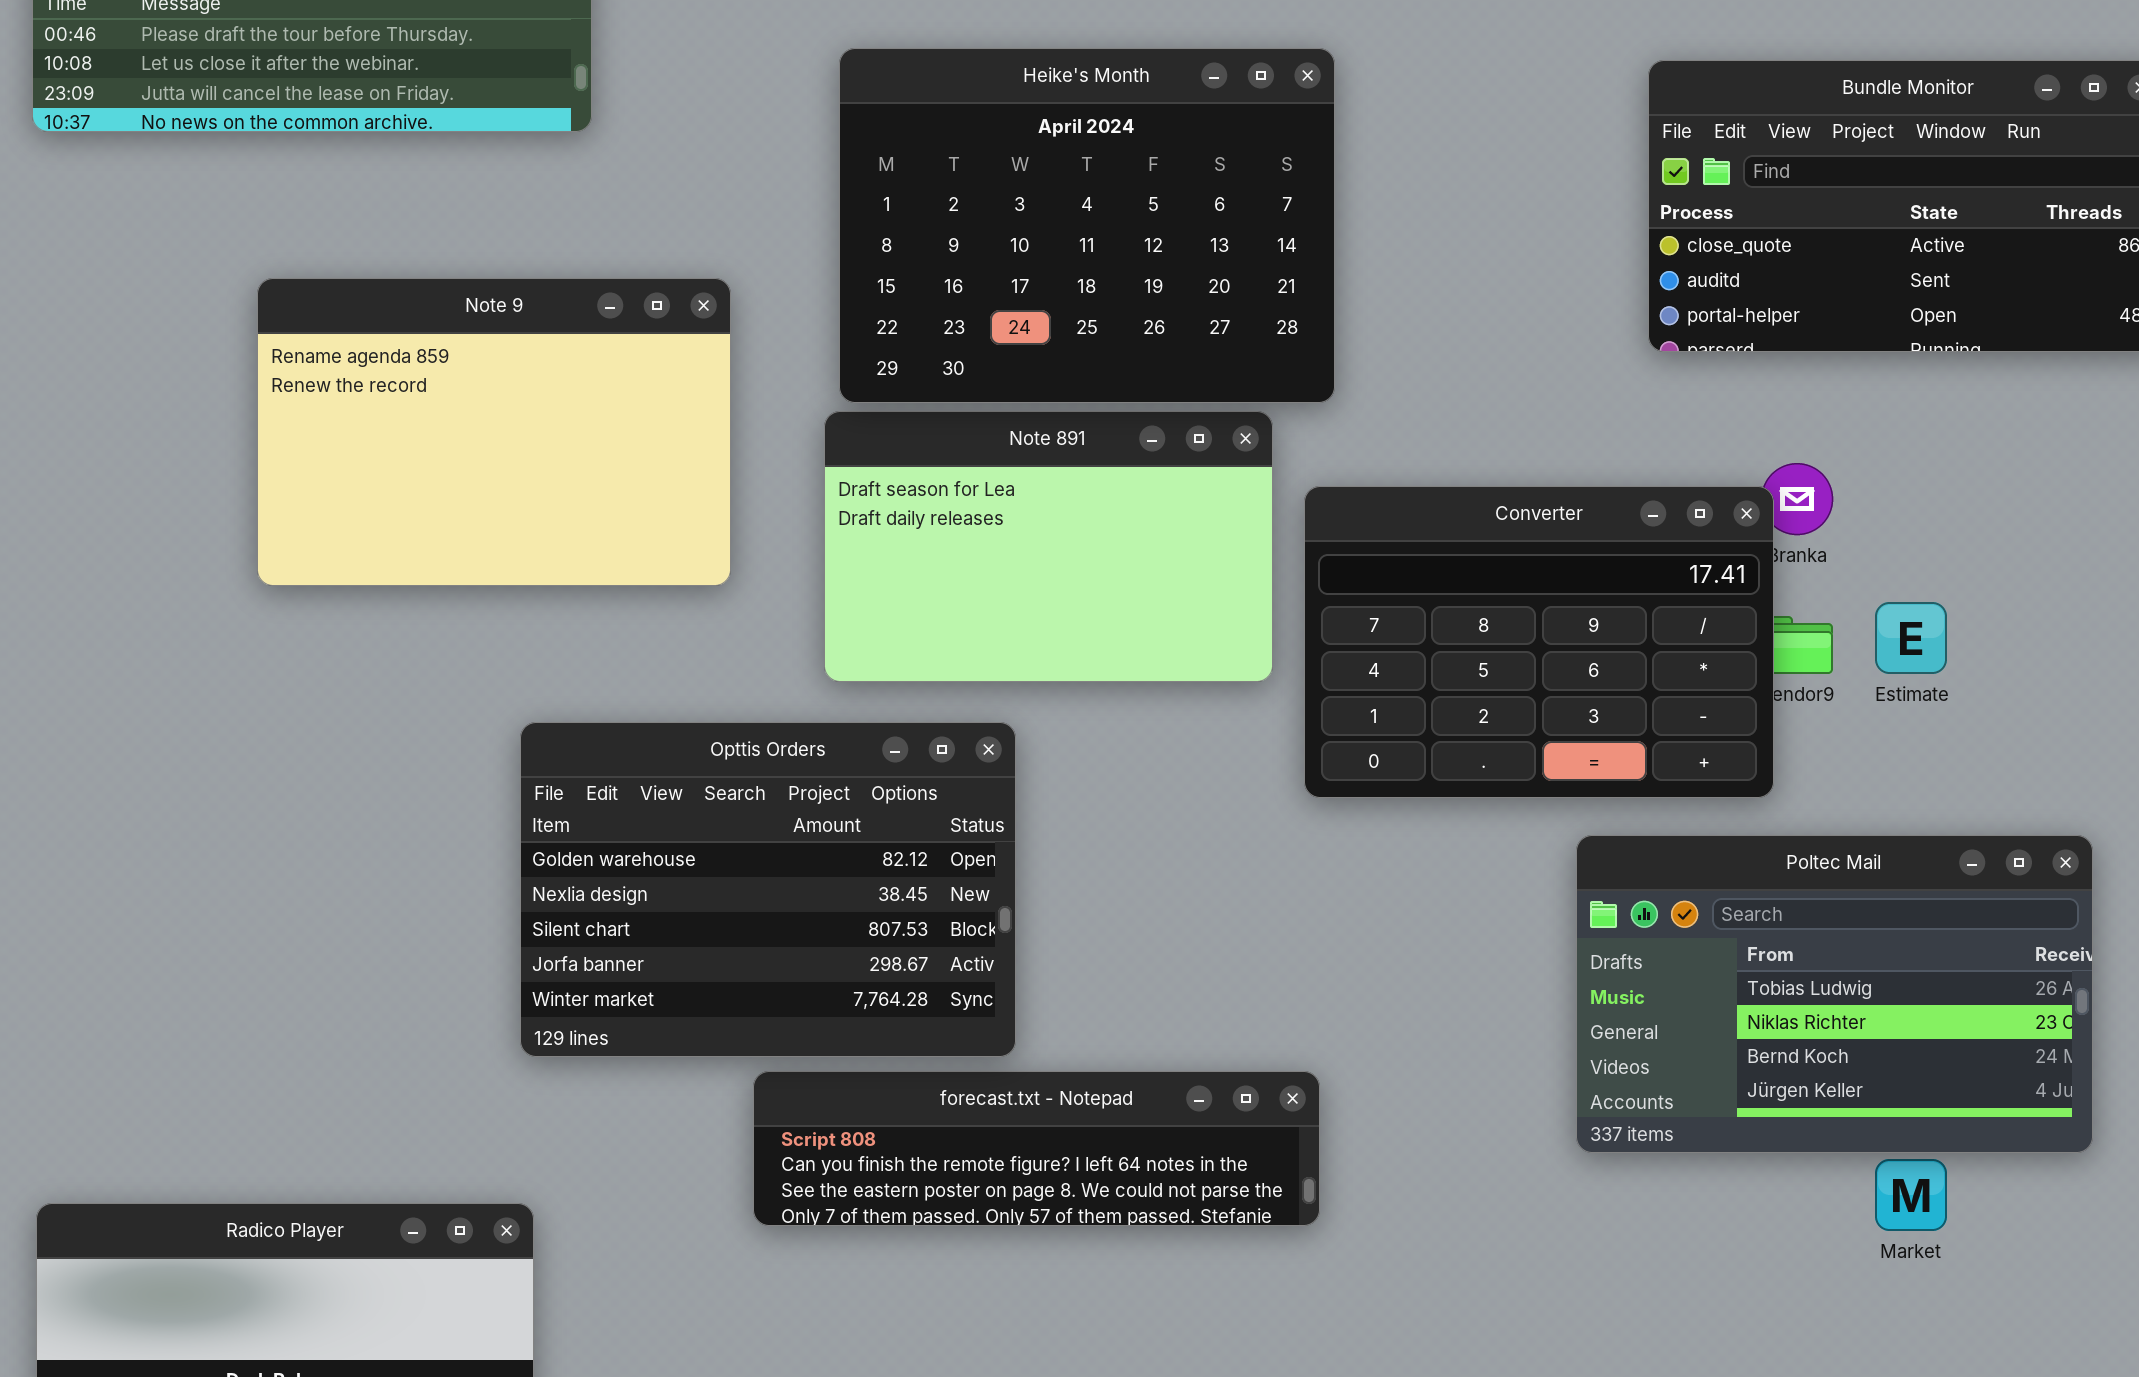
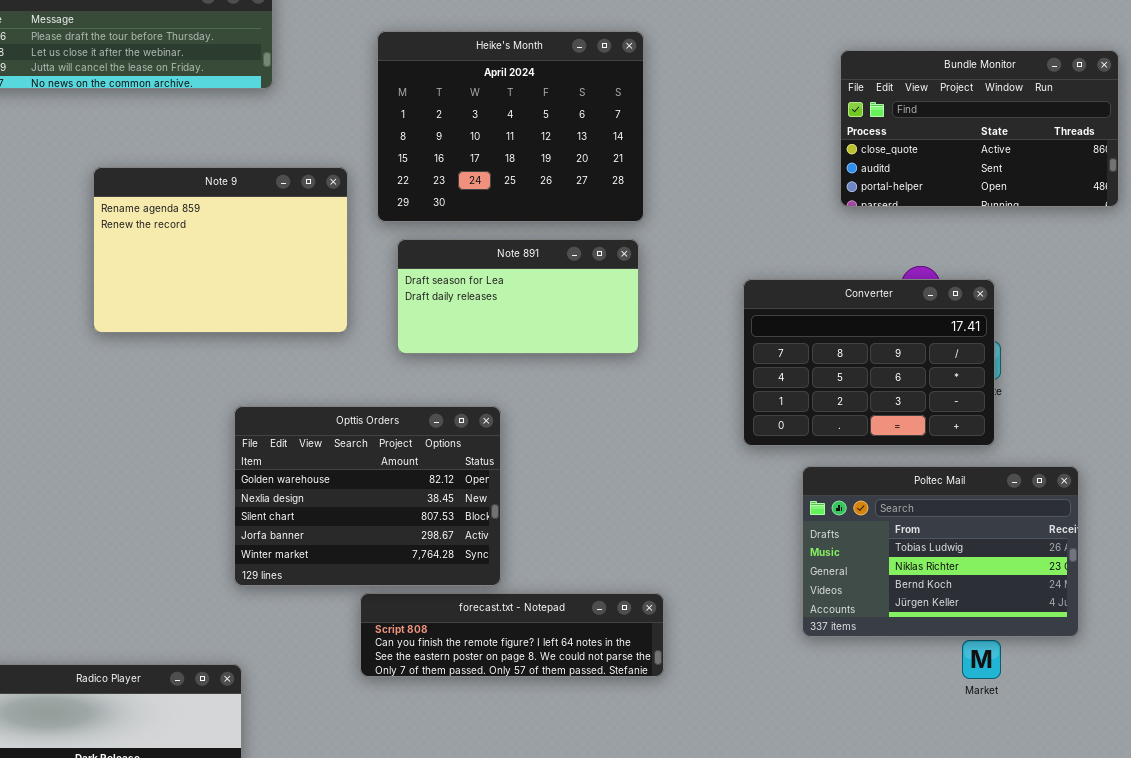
Heike's Month: [839,48,1335,403] -> [377,31,644,222], moved
Note 891: [824,411,1273,682] -> [397,239,639,354], resized
Converter: [1304,486,1774,798] -> [743,279,995,446], moved

